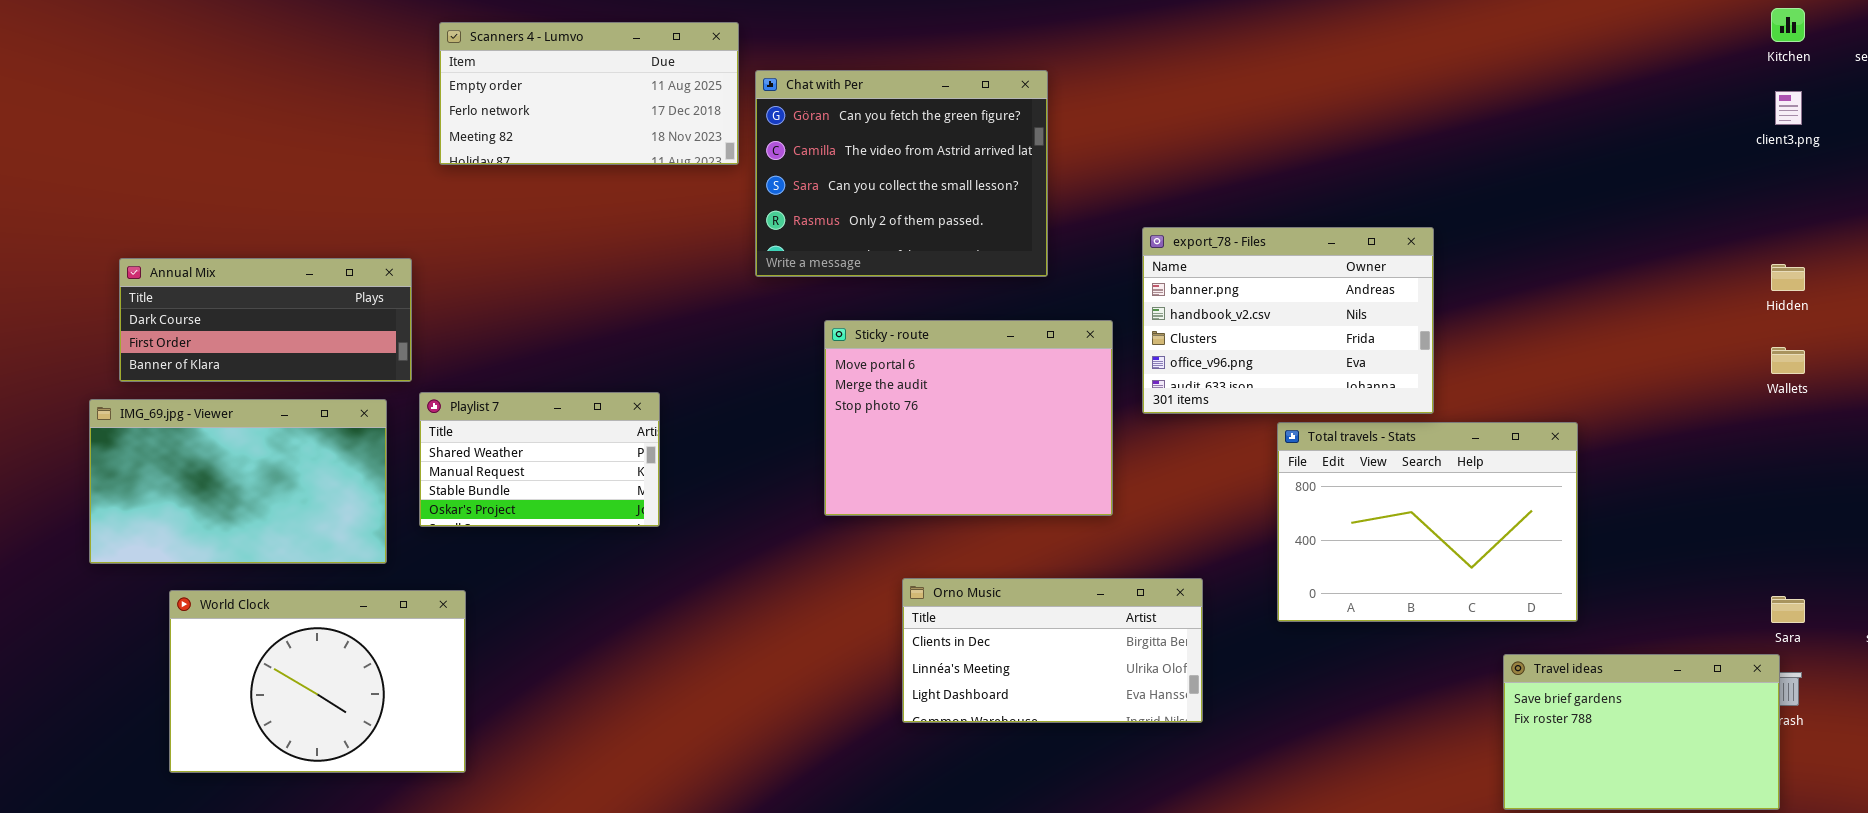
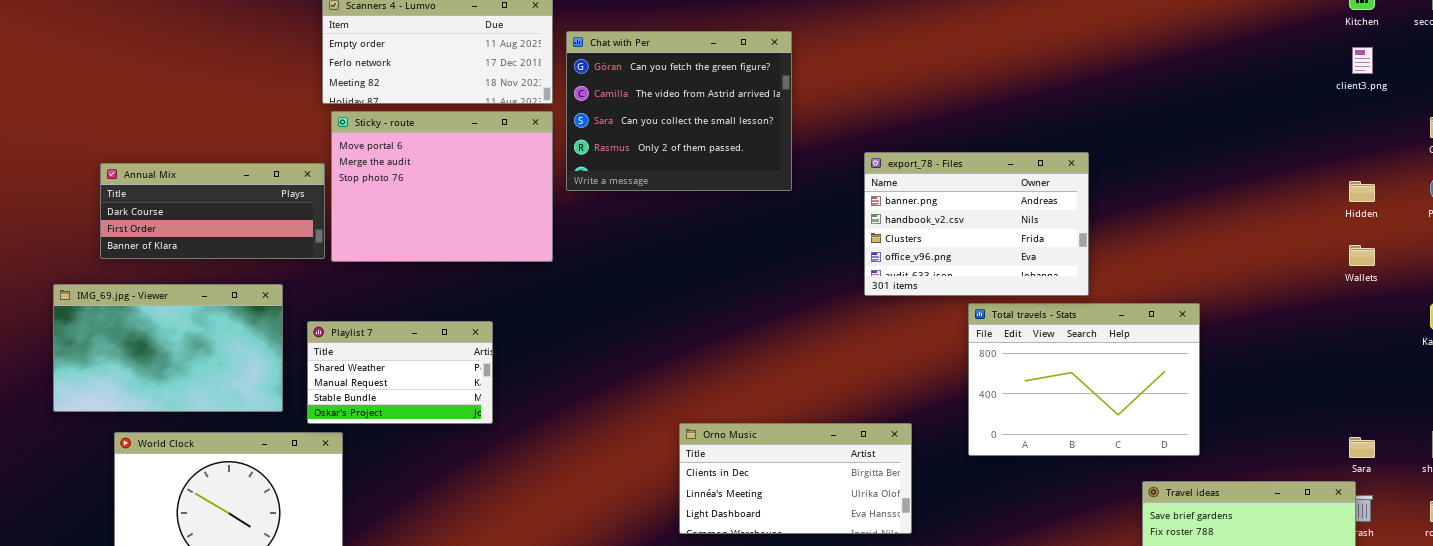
Annual Mix: [119,258,412,382] -> [100,163,325,259], moved
Sticky - route: [824,320,1113,516] -> [331,111,553,262], moved
Playlist 7: [419,392,660,527] -> [307,321,493,424], moved

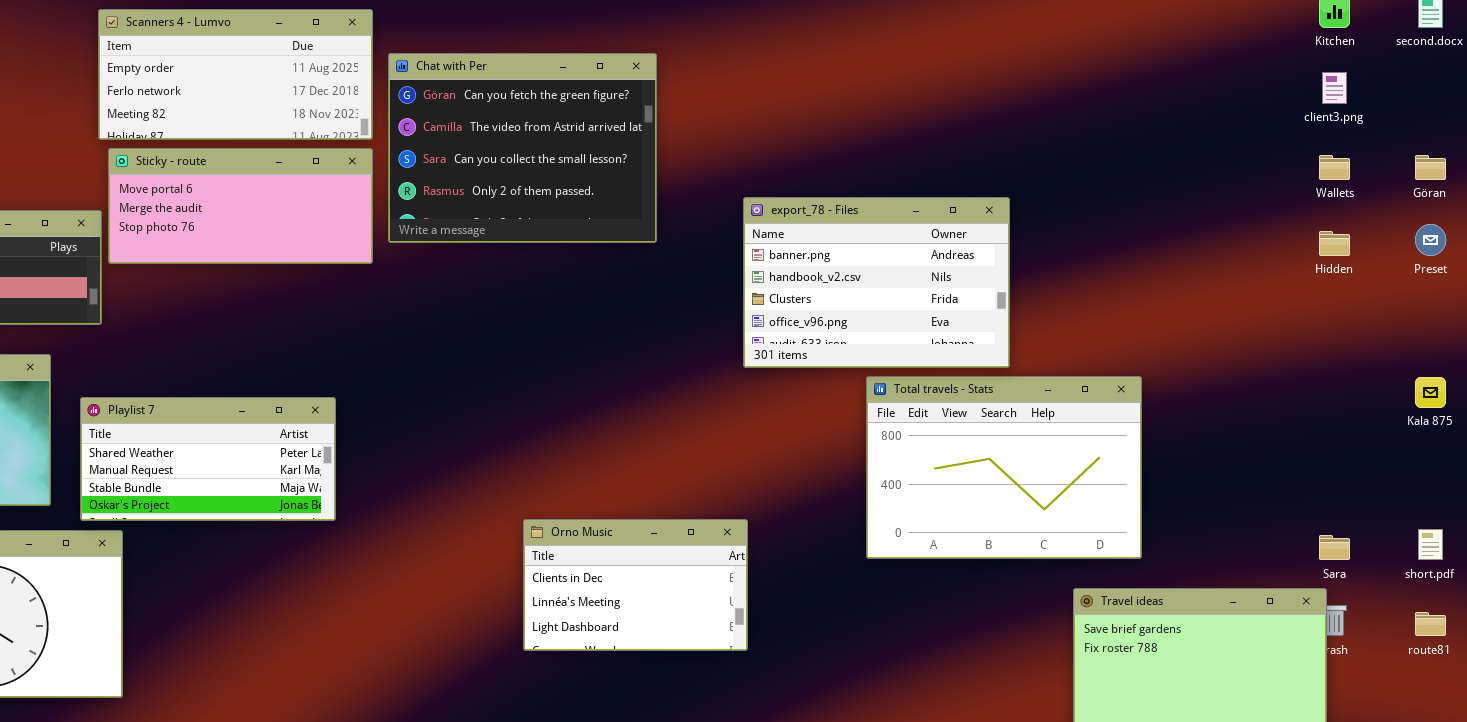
Sticky - route: [331,111,553,262] -> [108,148,373,264], resized
Wallets: [1349,245,1375,266] -> [1319,155,1350,180], moved
Playlist 7: [307,321,493,424] -> [80,397,336,521], resized
Orno Music: [679,423,912,534] -> [523,519,748,651], resized

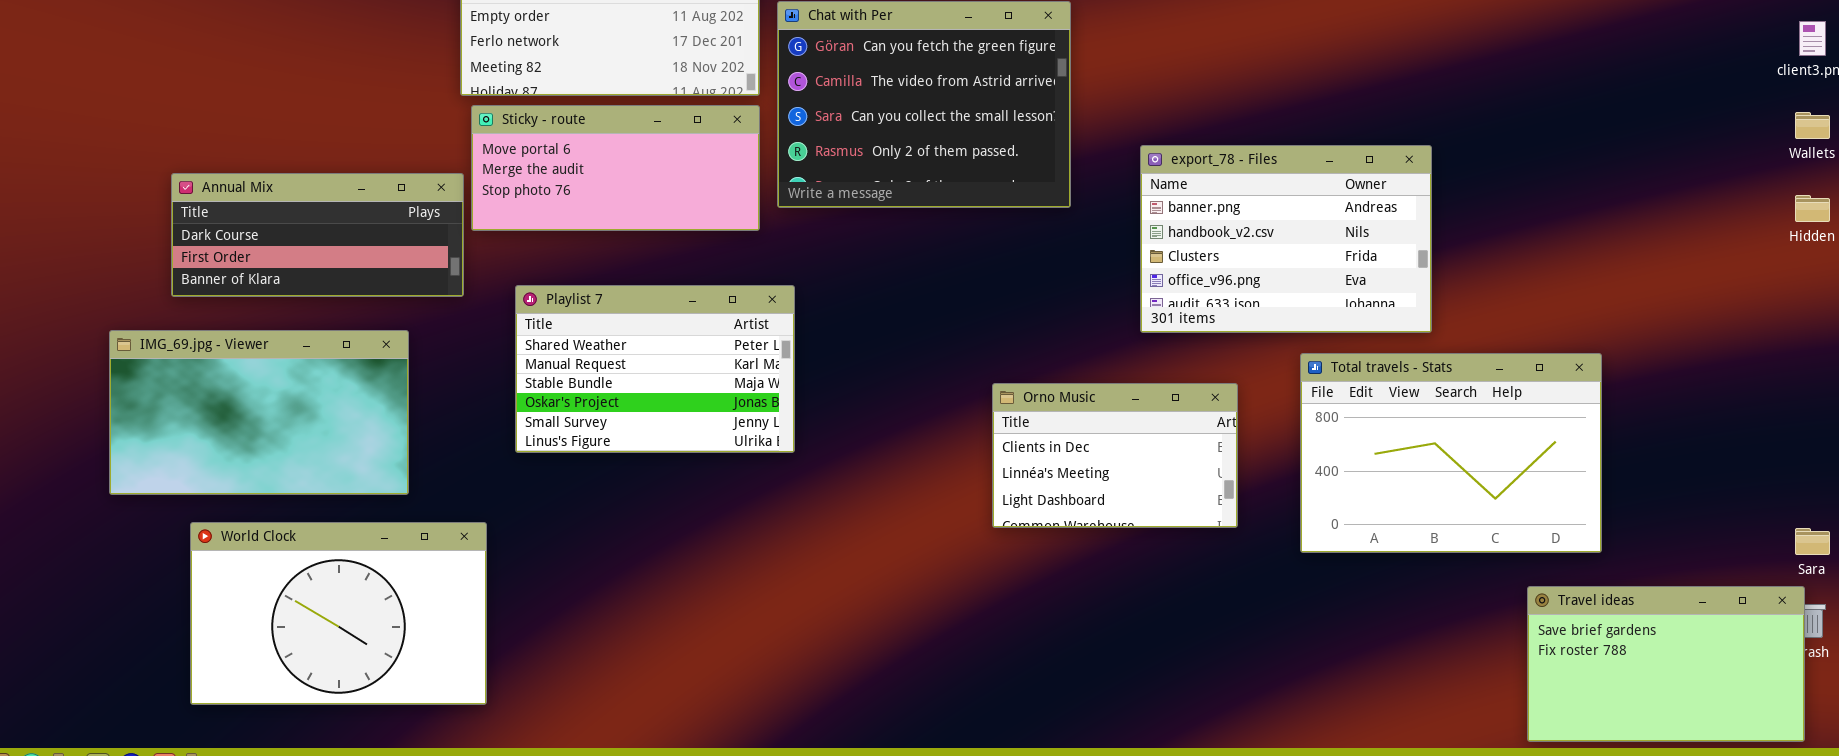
export_78 - Files: [743,197,1010,368] -> [1140,145,1432,333], moved
Playlist 7: [80,397,336,521] -> [515,285,795,453], moved, resized
Orno Music: [523,519,748,651] -> [992,383,1238,528], moved

